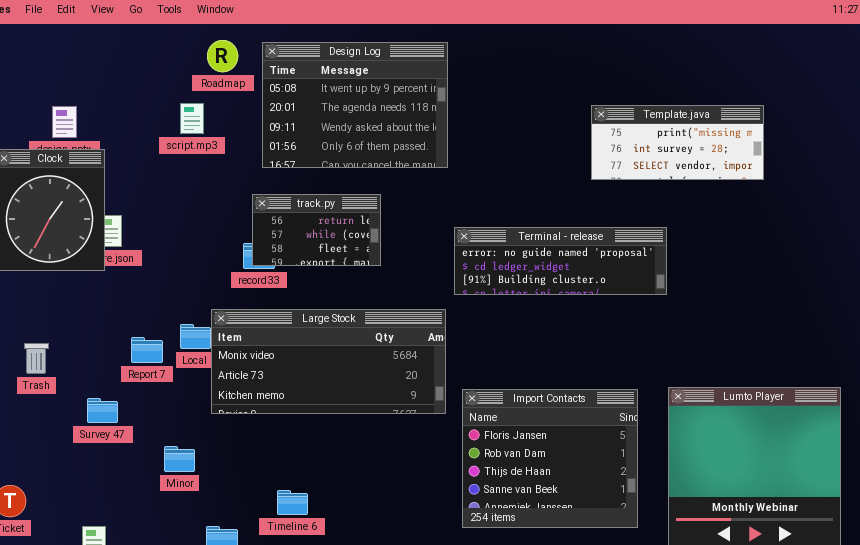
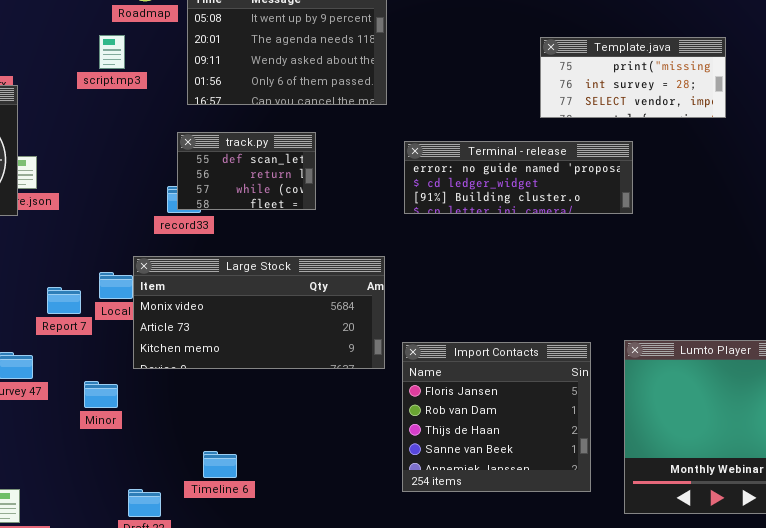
track.py: [252,194,381,266] -> [177,132,316,210], scrolled up 1 row
Terminal - release: [454,227,667,295] -> [404,141,633,214], moved
Minor: [164,446,195,472] -> [84,381,118,408], moved

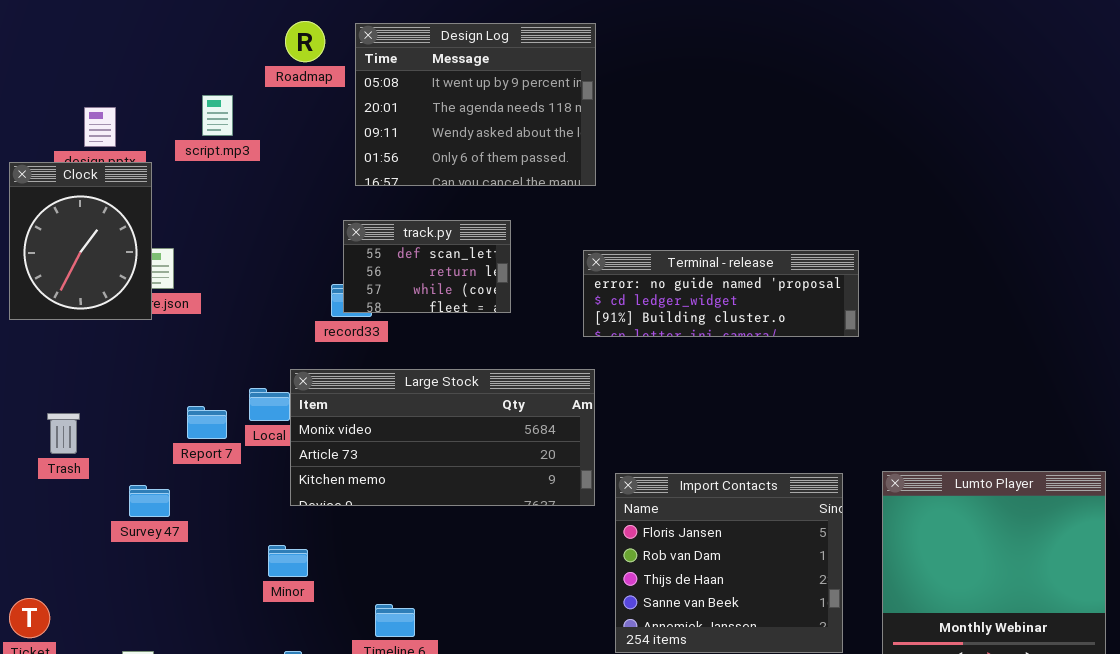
script.mp3: [99,35,125,69] -> [202,95,233,136], moved
Template.java: [540,37,726,118] -> none, closed
Terminal - release: [404,141,633,214] -> [583,250,859,337], moved
Minor: [84,381,118,408] -> [268,545,308,577], moved

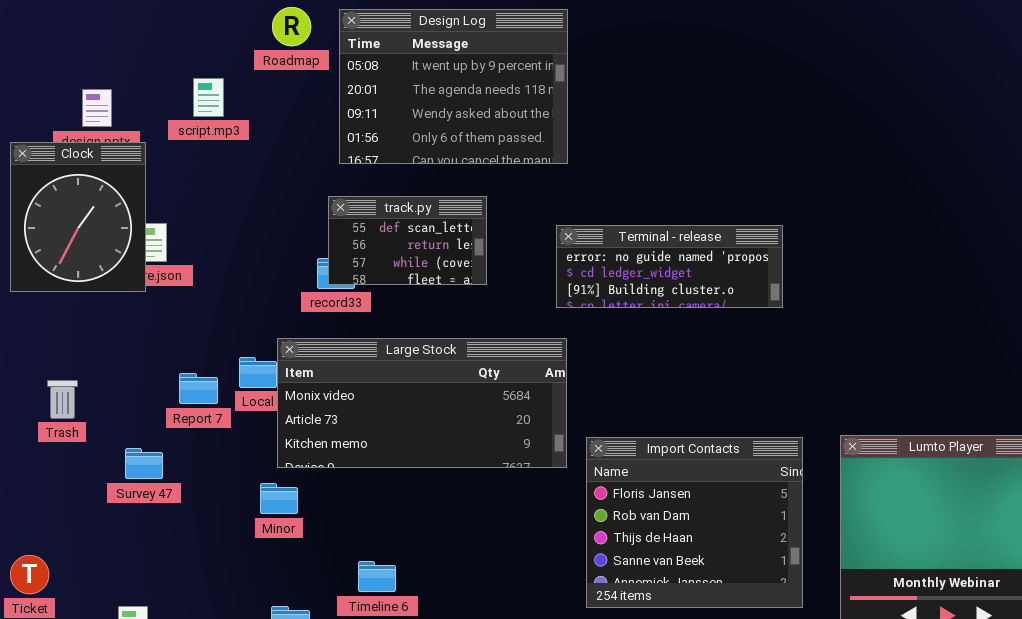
Terminal - release: [583,250,859,337] -> [556,225,783,308], resized
Minor: [268,545,308,577] -> [260,483,298,514], moved

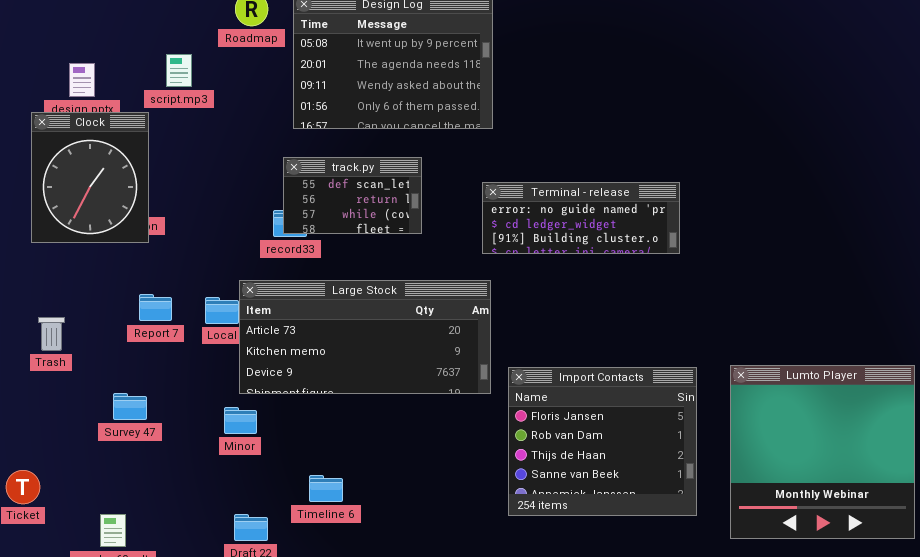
Clock: [10,142,146,292] -> [31,112,149,243], moved
Large Stock: [277,338,567,468] -> [239,280,491,394], scrolled down 1 row
Report 7: [179,373,218,404] -> [139,294,172,321], moved
Survey 47: [125,448,163,479] -> [113,393,147,420], moved

